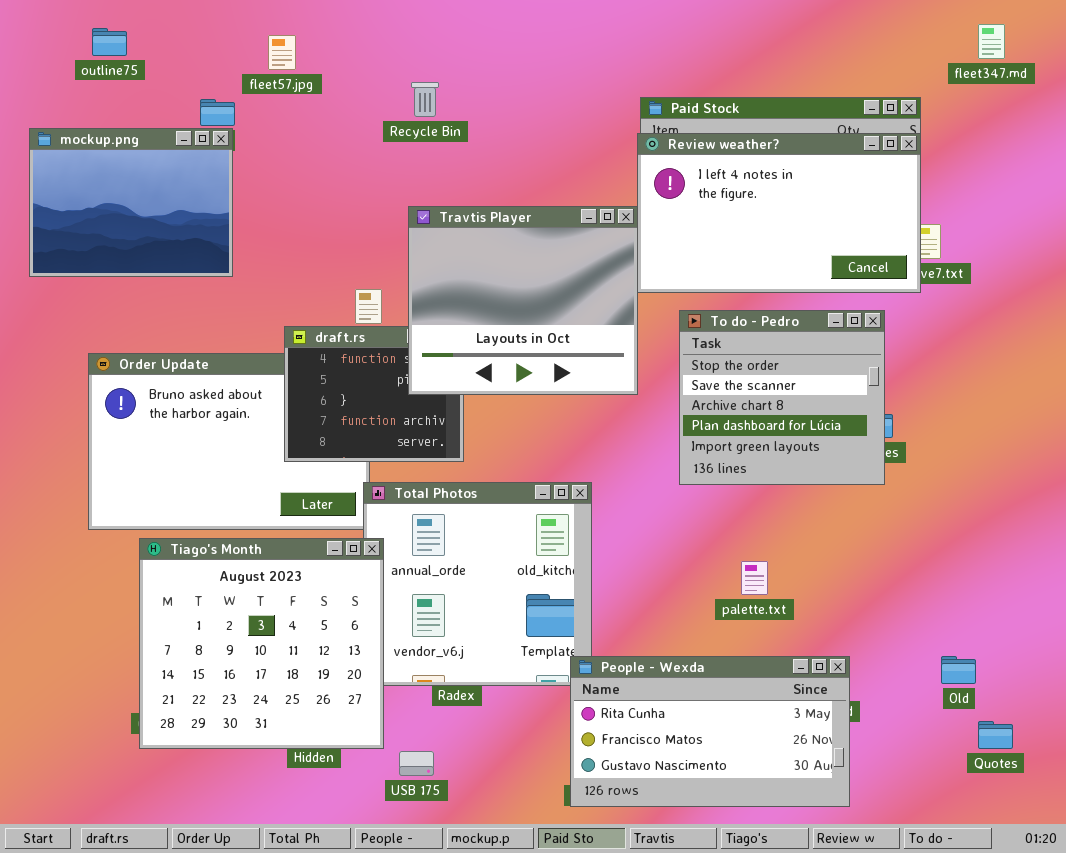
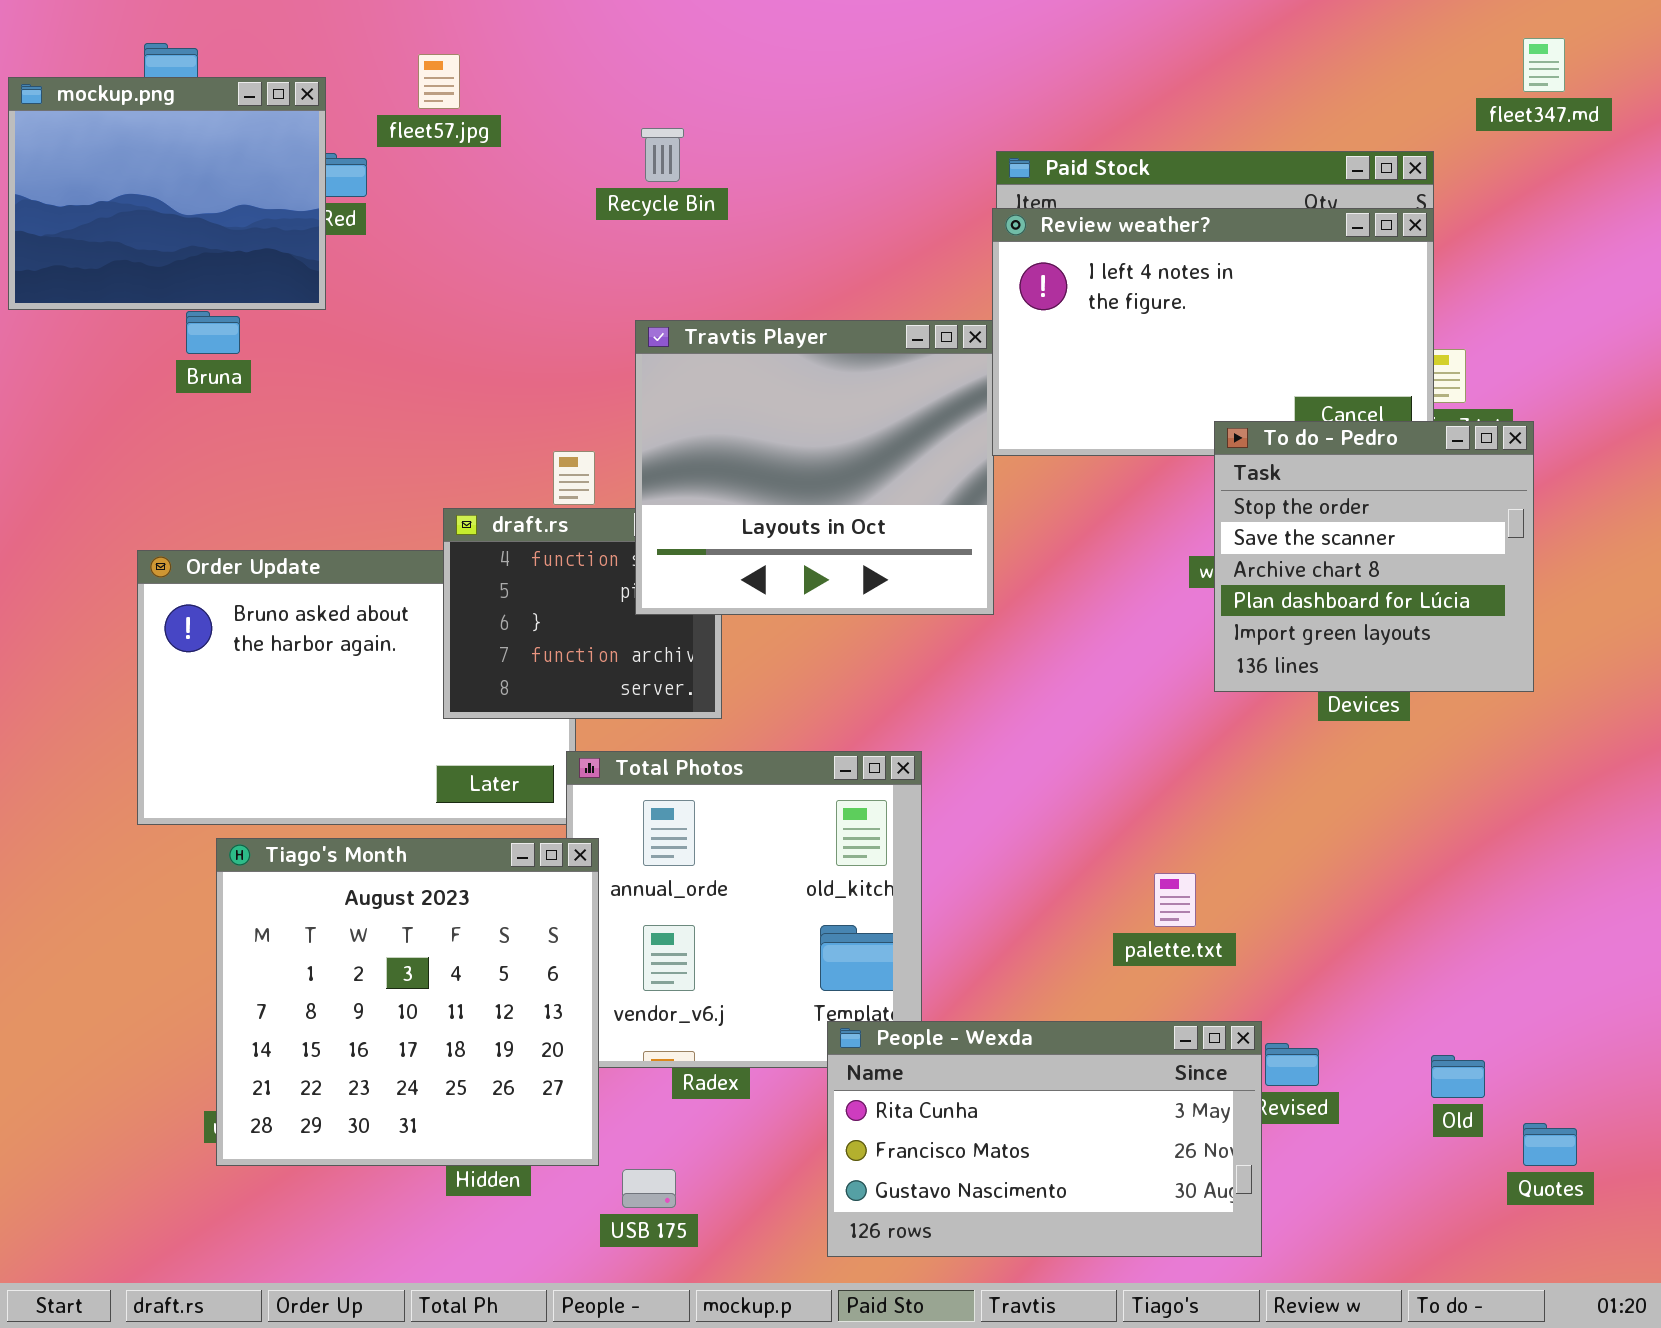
mockup.png: [29,128,233,277] -> [8,77,326,310], moved
To do - Pedro: [679,310,885,485] -> [1214,421,1534,692], moved
People - Wexda: [570,656,850,807] -> [827,1021,1262,1257], moved
Old: [941,656,976,684] -> [1431,1055,1485,1098], moved

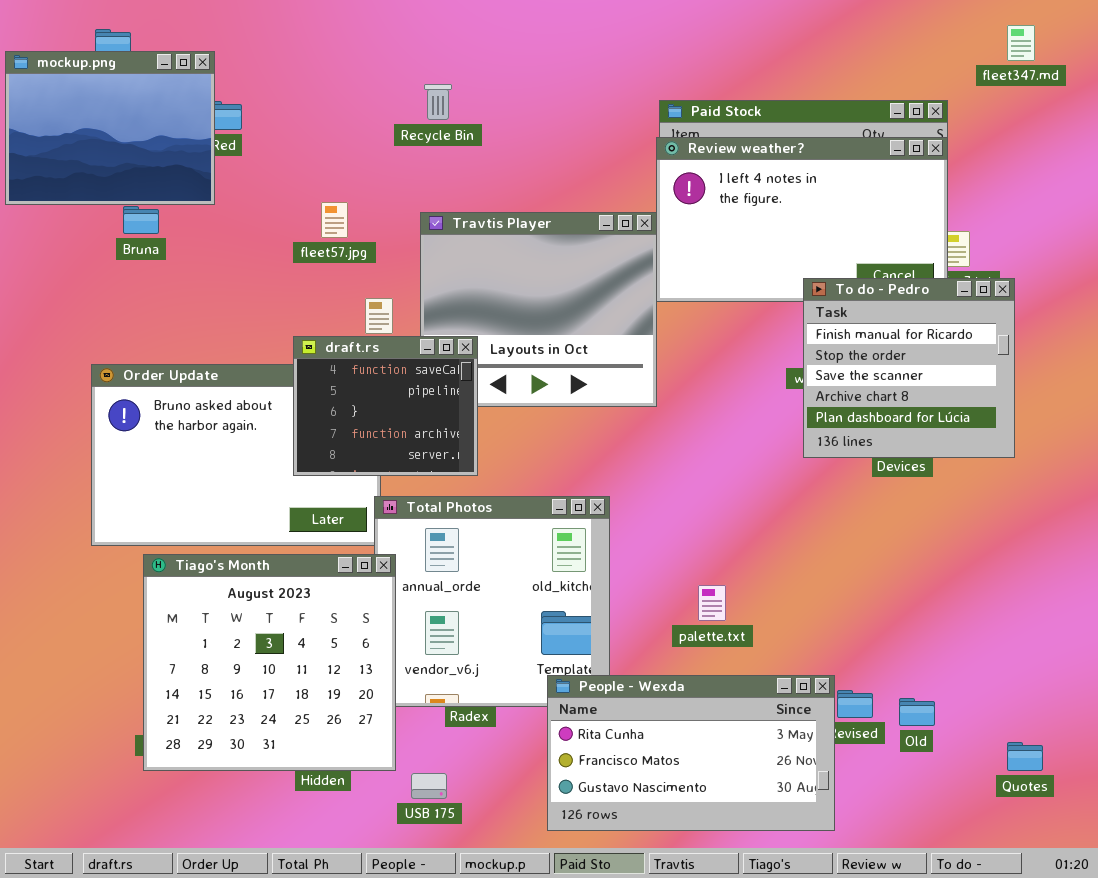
fleet57.jpg: [418,54,460,109] -> [321,202,348,238], moved
To do - Pedro: [1214,421,1534,692] -> [803,278,1015,458], scrolled up 1 row
draft.rs: [443,508,722,719] -> [293,336,478,476], raised
palette.txt: [1154,873,1196,927] -> [698,585,726,621], moved
Old: [1431,1055,1485,1098] -> [899,698,935,726], moved

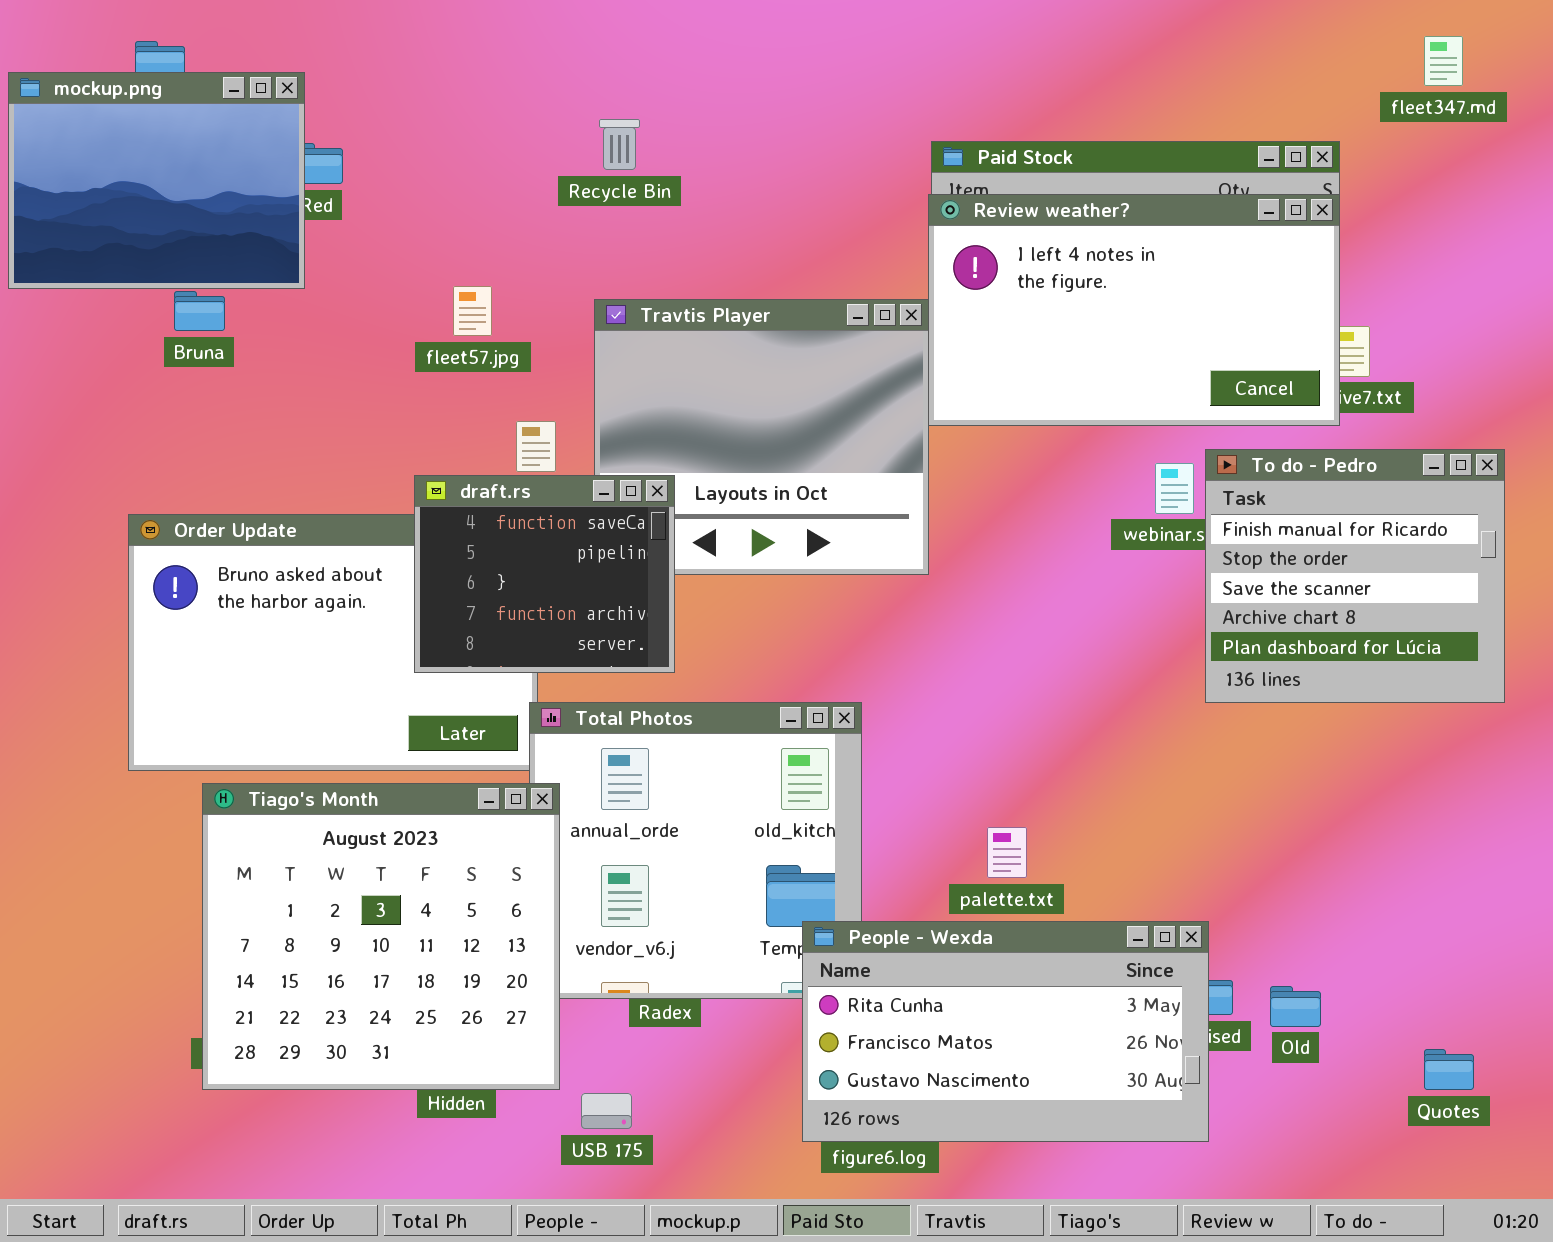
To do - Pedro: [803,278,1015,458] -> [1205,449,1505,703], moved
People - Wexda: [547,675,835,831] -> [802,921,1209,1142], moved

